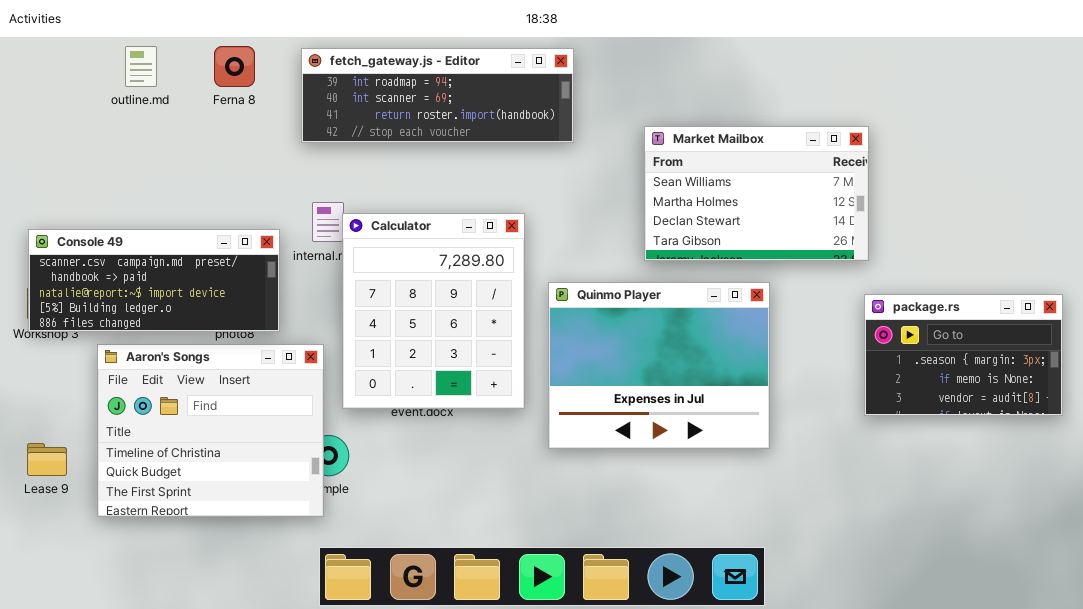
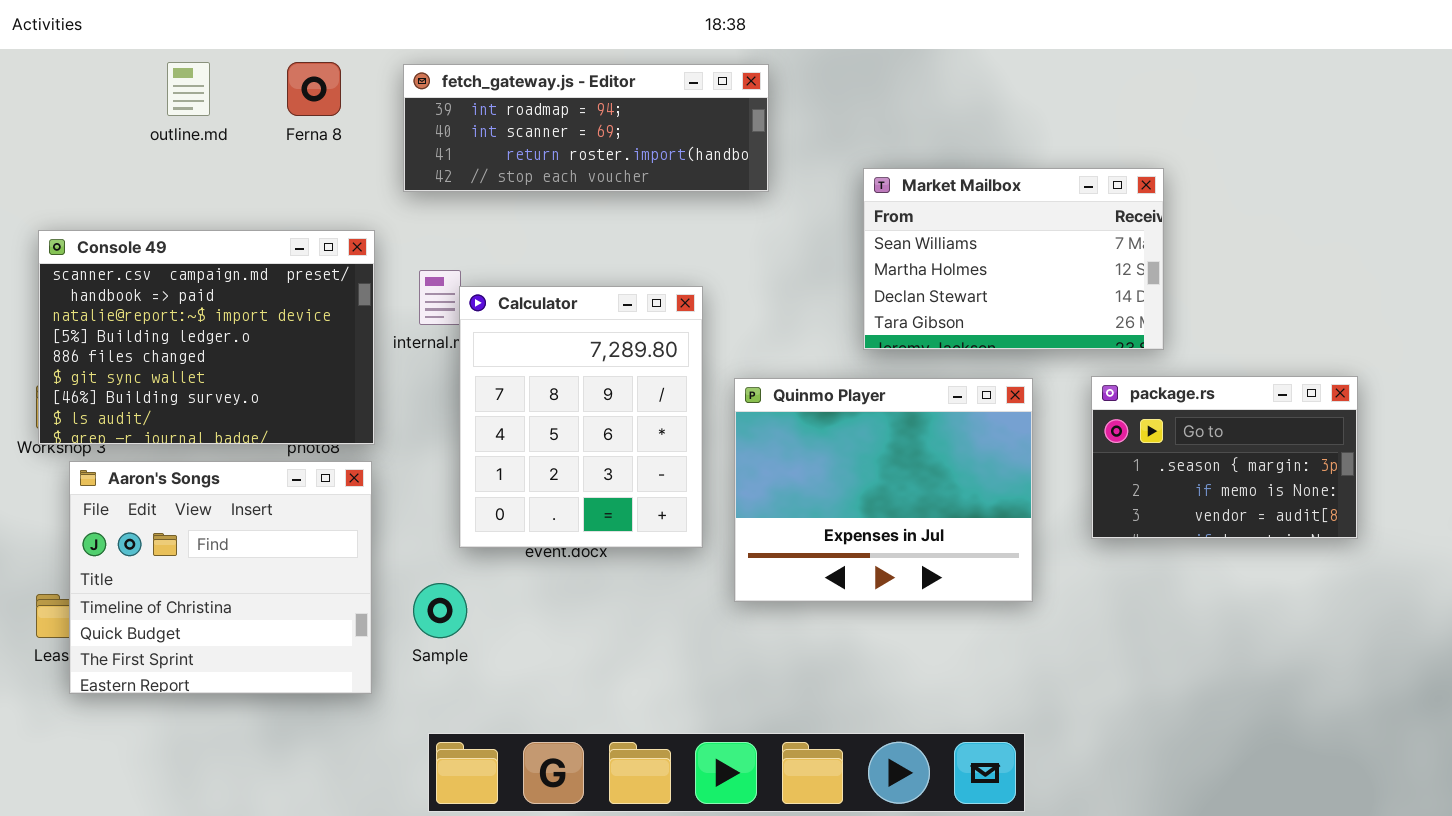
Console 49: [28,229,280,332] -> [38,230,375,445], resized
package.rs: [864,294,1063,416] -> [1091,376,1358,539], moved
Aaron's Songs: [97,344,324,517] -> [69,461,372,694], moved

